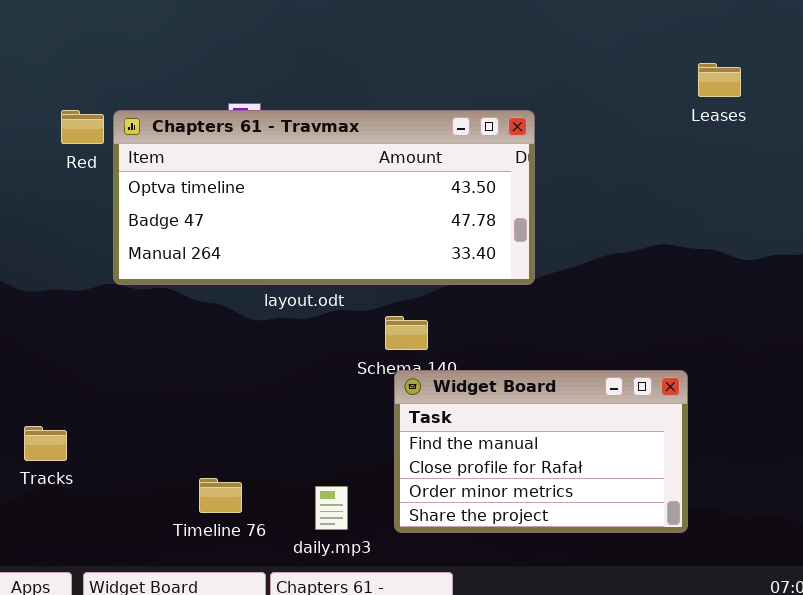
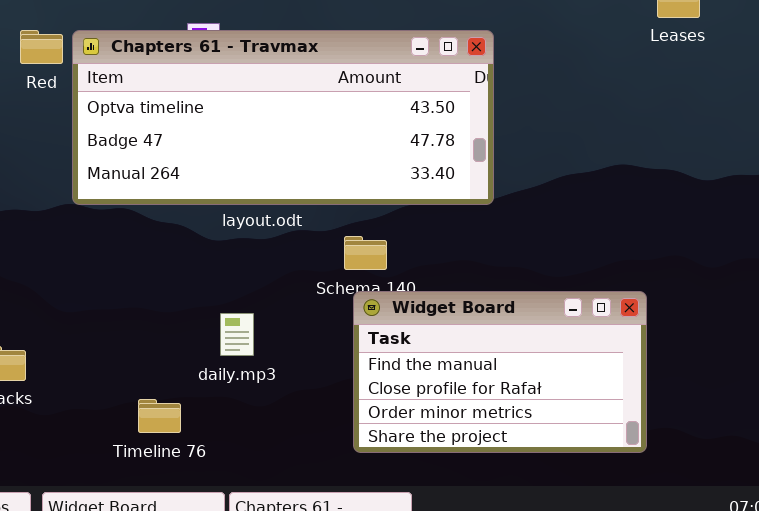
Timeline 76: [199,478,242,513] -> [138,399,181,433], moved
daily.mp3: [315,486,348,530] -> [220,313,254,356], moved

